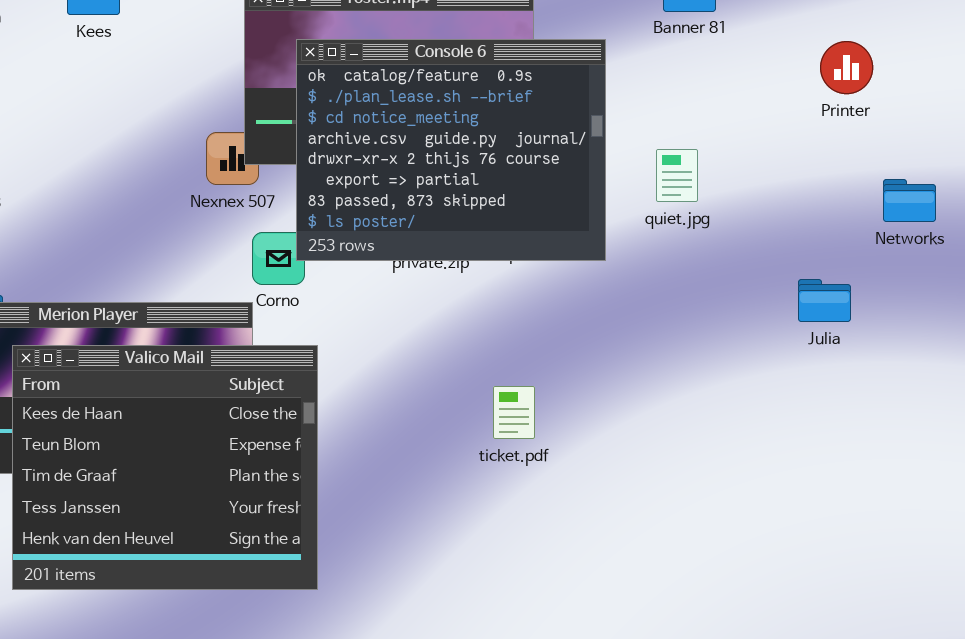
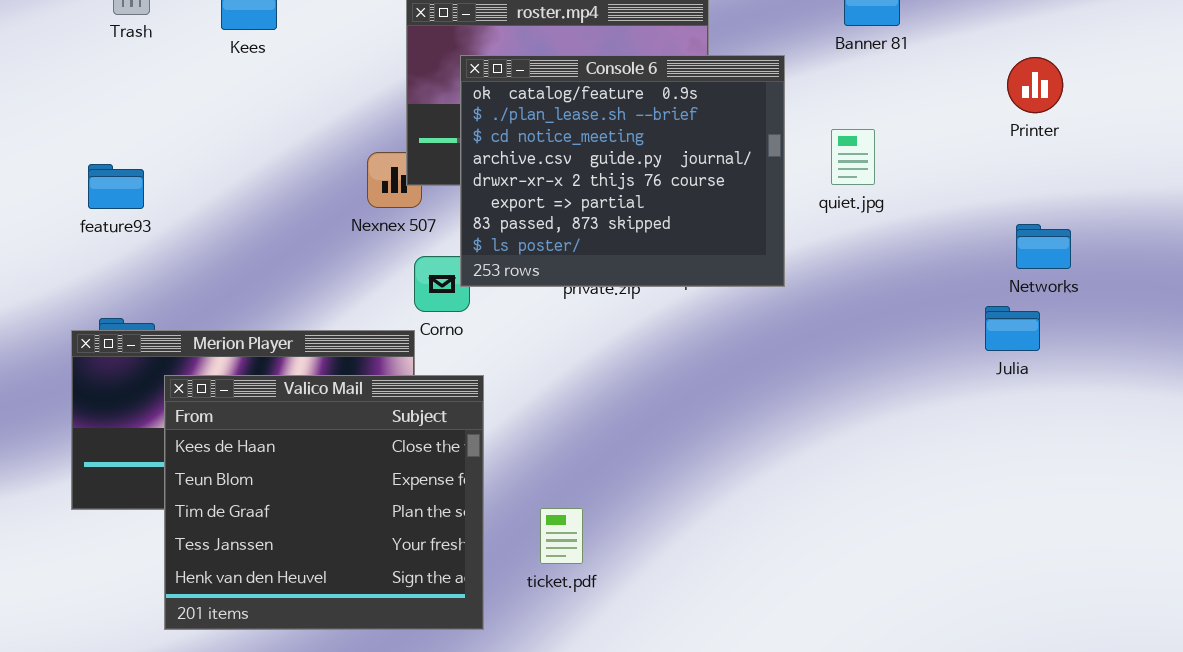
quiet.jpg: [656,149,698,202] -> [831,129,875,185], moved
Networks: [883,179,936,222] -> [1016,224,1071,269], moved
ticket.pdf: [493,386,535,439] -> [540,508,583,564], moved

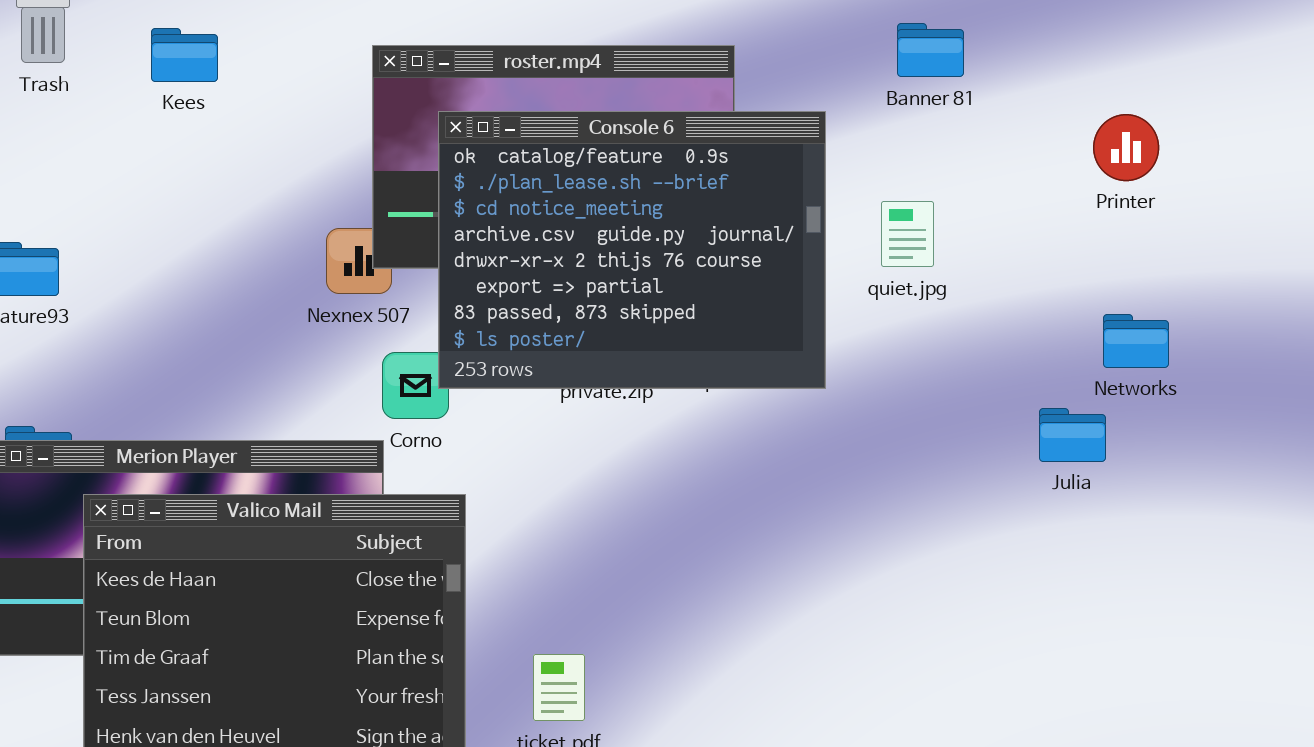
Julia: [985,306,1040,351] -> [1039,408,1106,462], moved

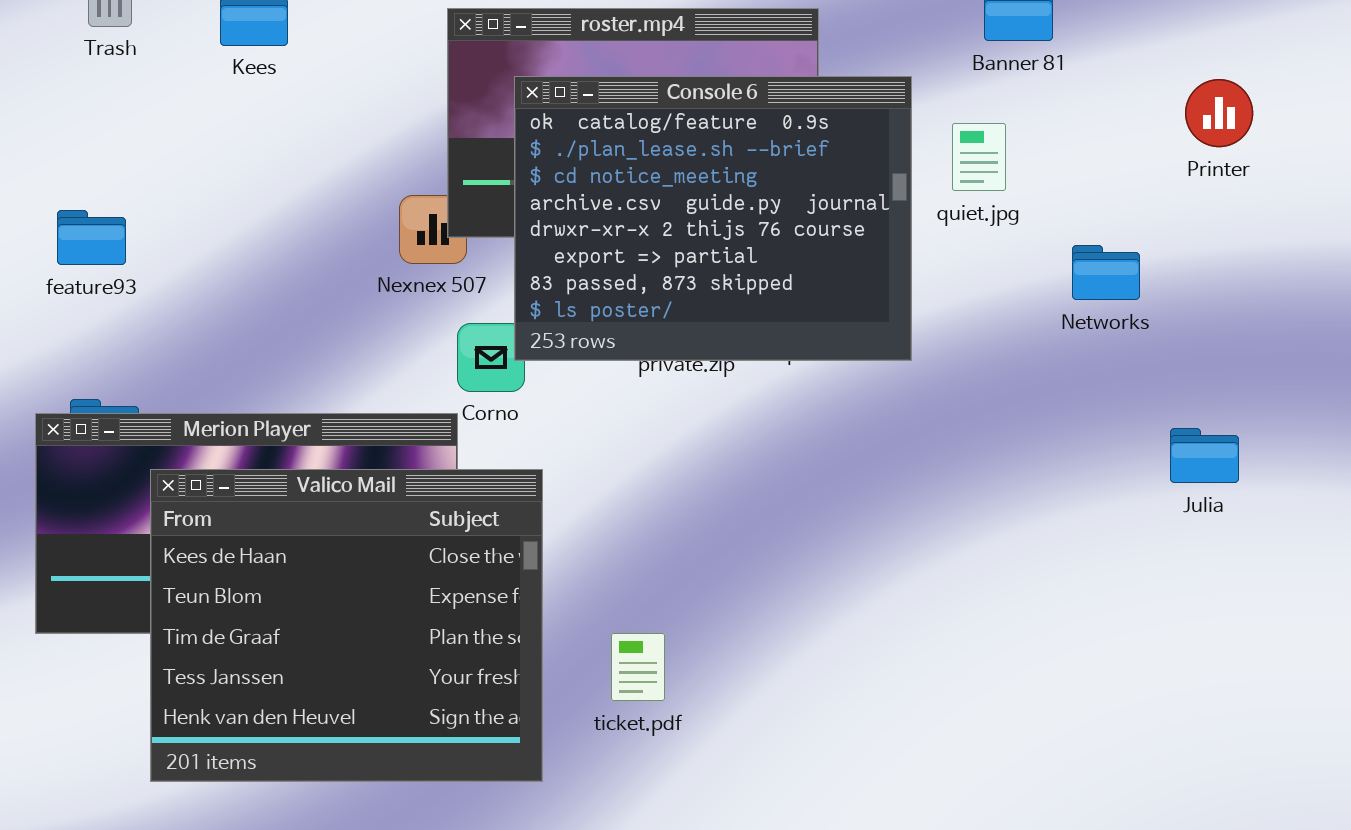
quiet.jpg: [881,201,934,267] -> [952,123,1006,191], moved
Networks: [1103,314,1169,368] -> [1072,245,1140,300], moved
Julia: [1039,408,1106,462] -> [1170,428,1239,483], moved

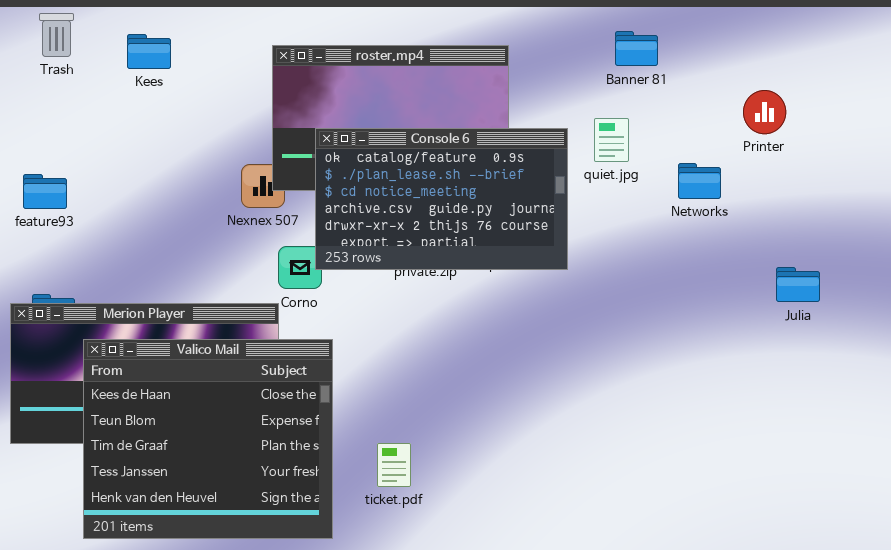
Console 6: [514,76,912,361] -> [315,128,568,270], resized
Networks: [1072,245,1140,300] -> [678,163,721,199], moved
Julia: [1170,428,1239,483] -> [776,267,820,302], moved

